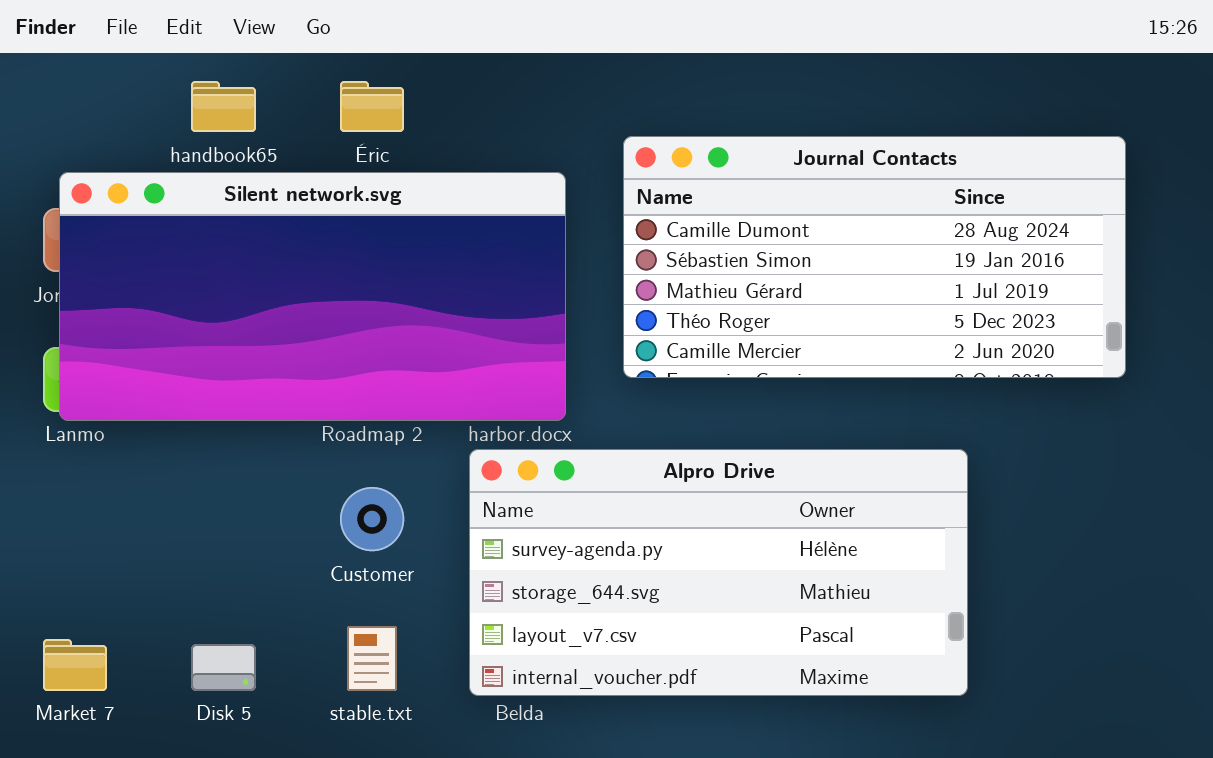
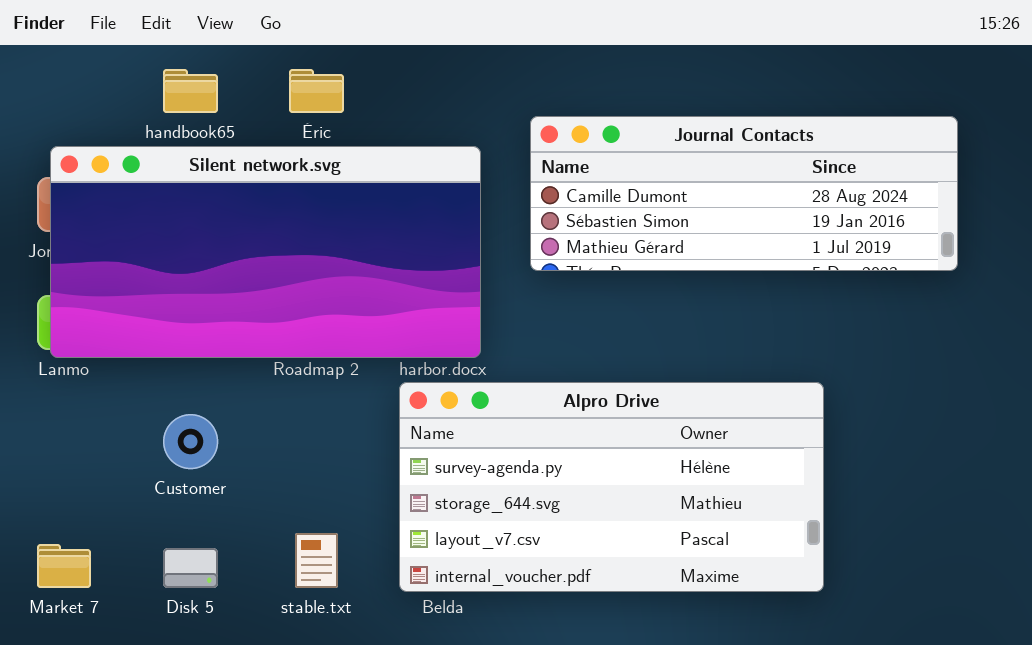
Journal Contacts: [623,136,1126,378] -> [530,116,958,271], resized
Customer: [340,487,404,551] -> [163,414,218,469], moved

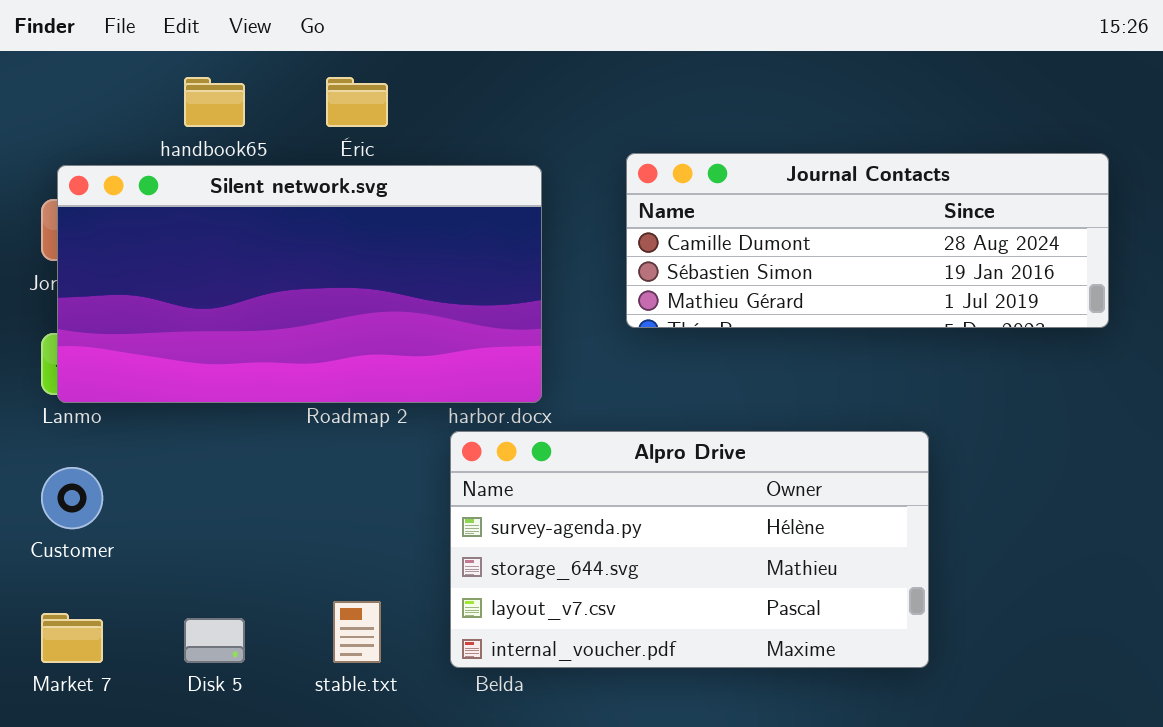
Journal Contacts: [530,116,958,271] -> [626,153,1109,328], moved
Customer: [163,414,218,469] -> [41,467,103,529], moved

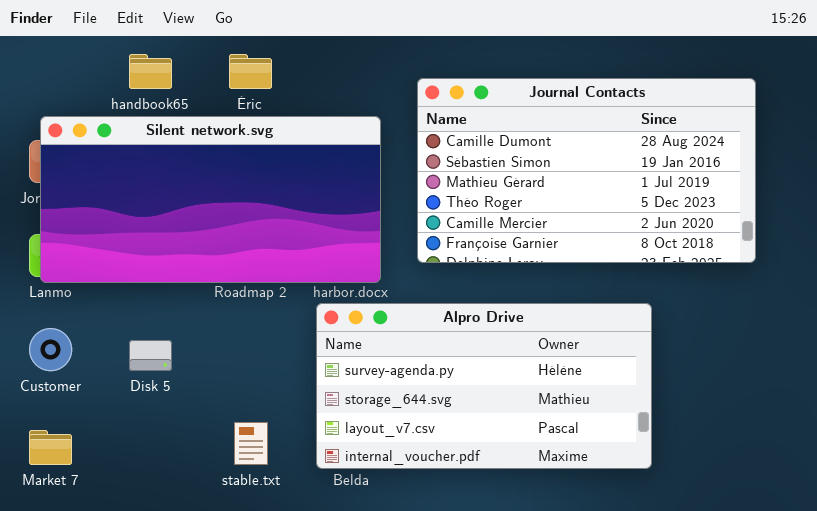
Journal Contacts: [626,153,1109,328] -> [417,78,756,263], moved, resized
Disk 5: [184,618,245,663] -> [129,340,172,371], moved

